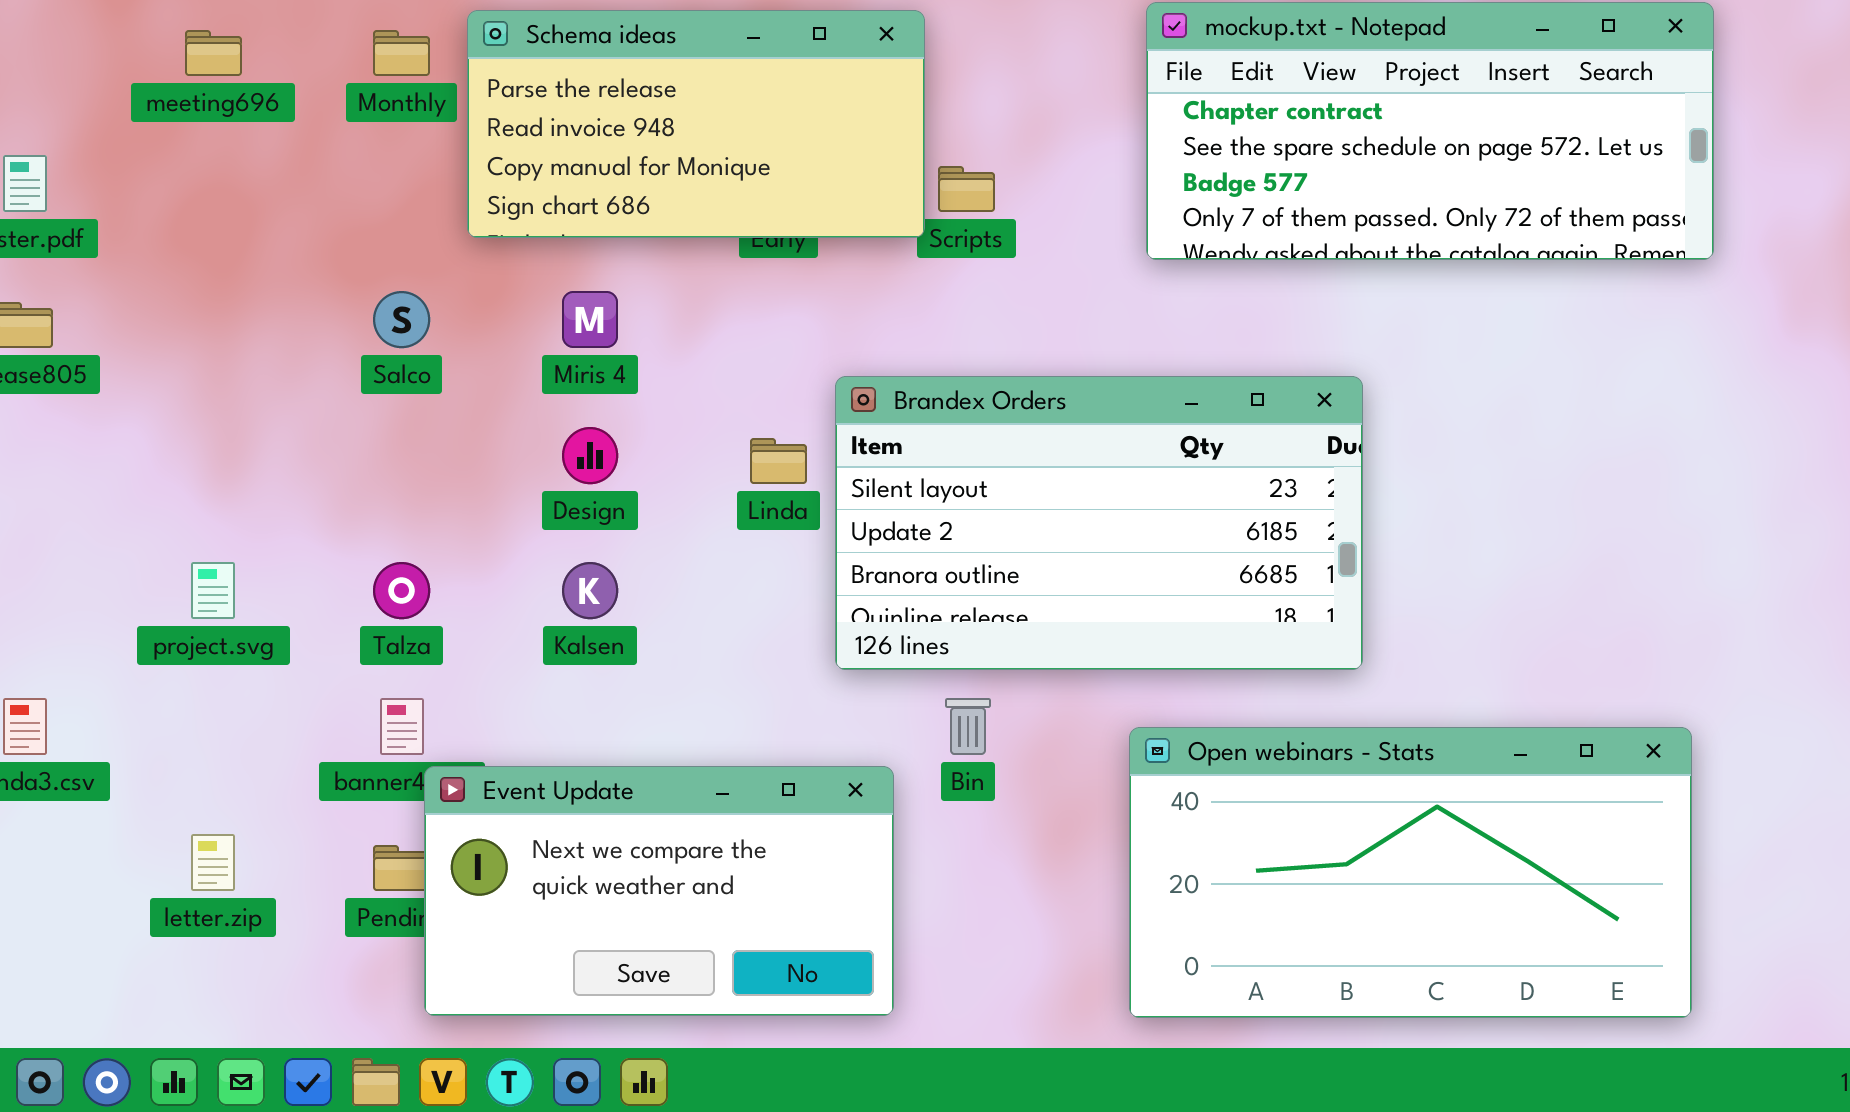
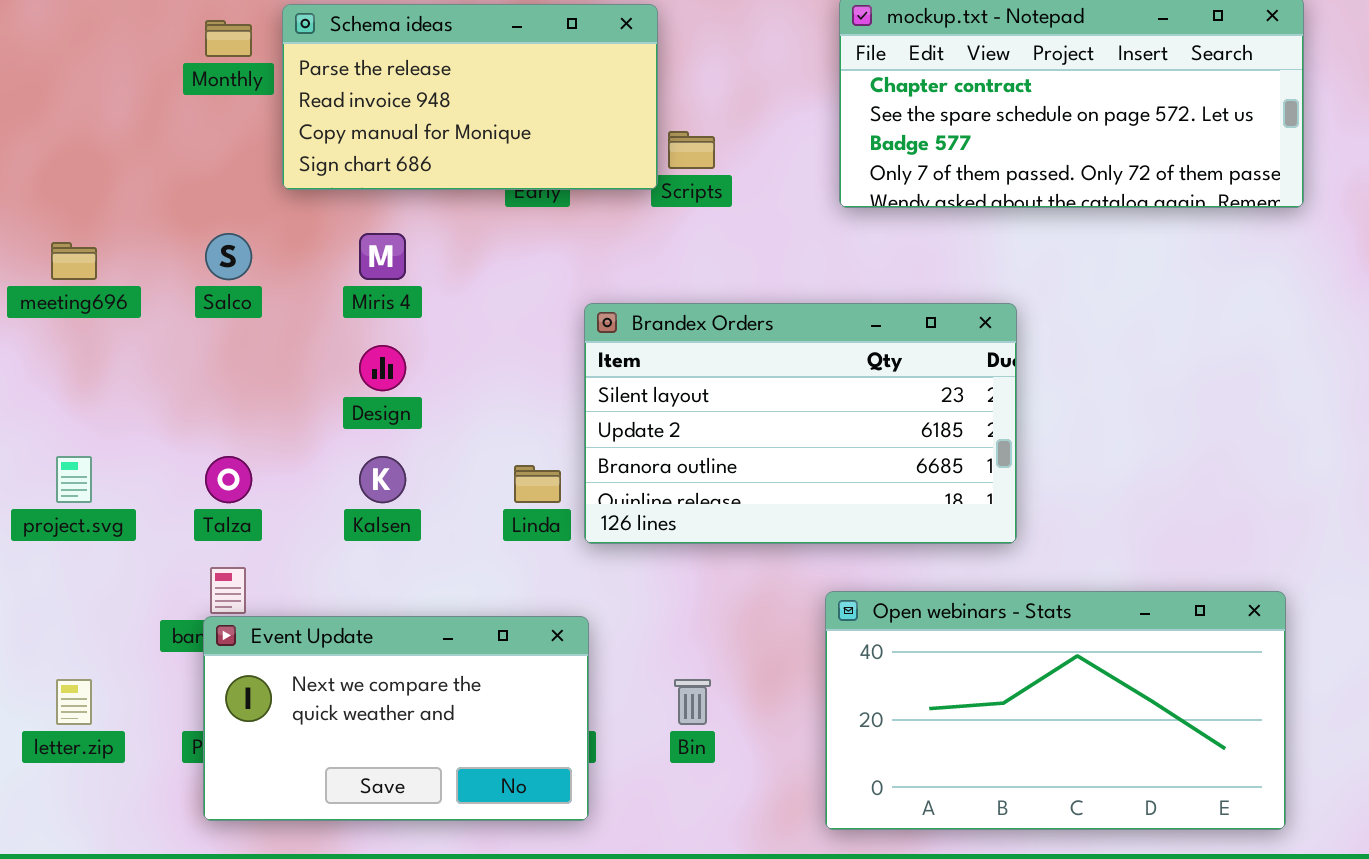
meeting696: [185,30,242,76] -> [51,242,97,280], moved
Linda: [750,438,807,484] -> [514,465,561,503], moved
Bin: [945,698,991,755] -> [674,679,711,725], moved
Event Update: [424,766,894,1016] -> [203,616,589,821], moved

